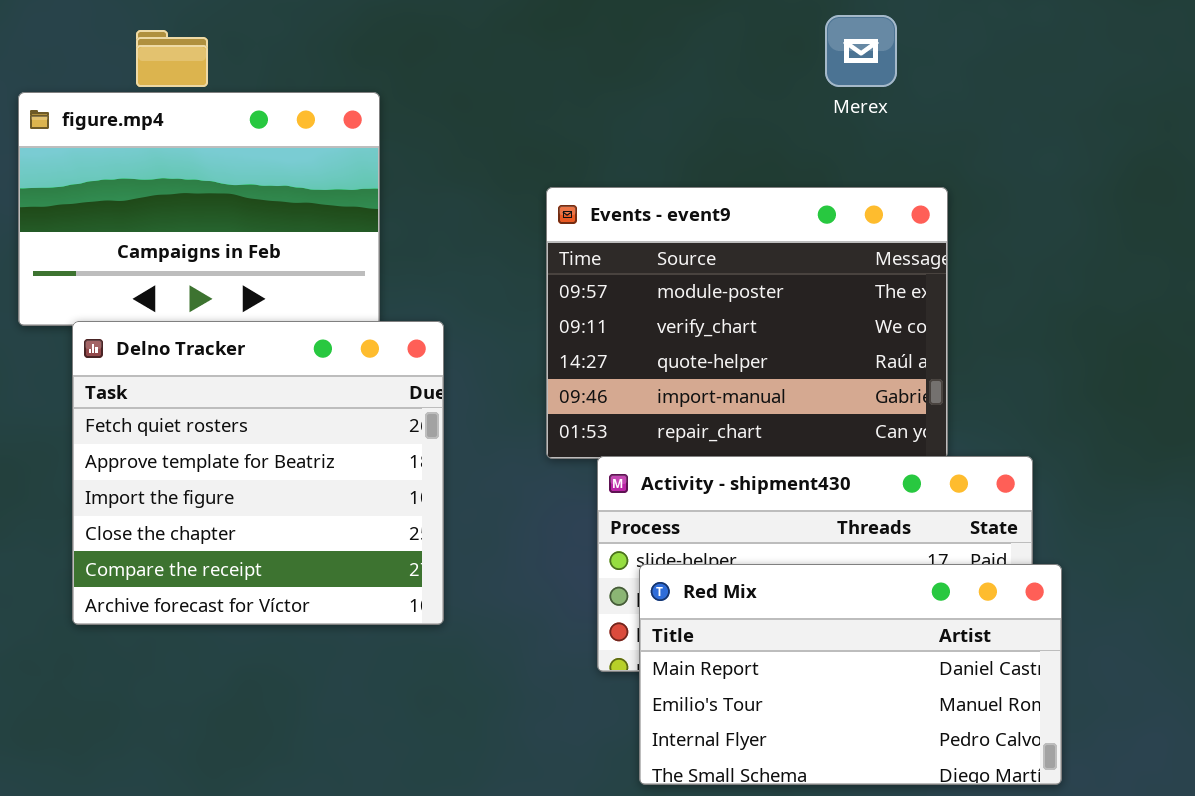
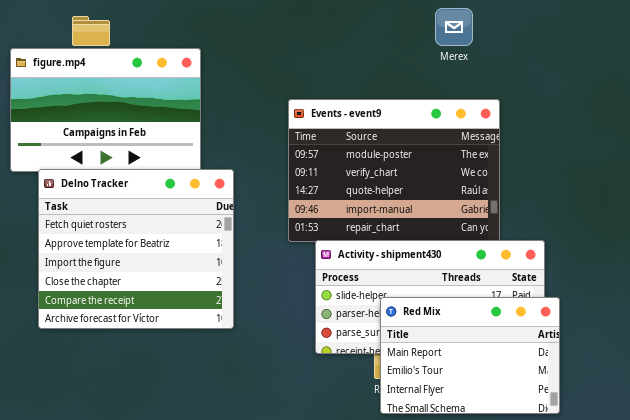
Red Mix: [639,564,1062,785] -> [380,297,560,414], resized

